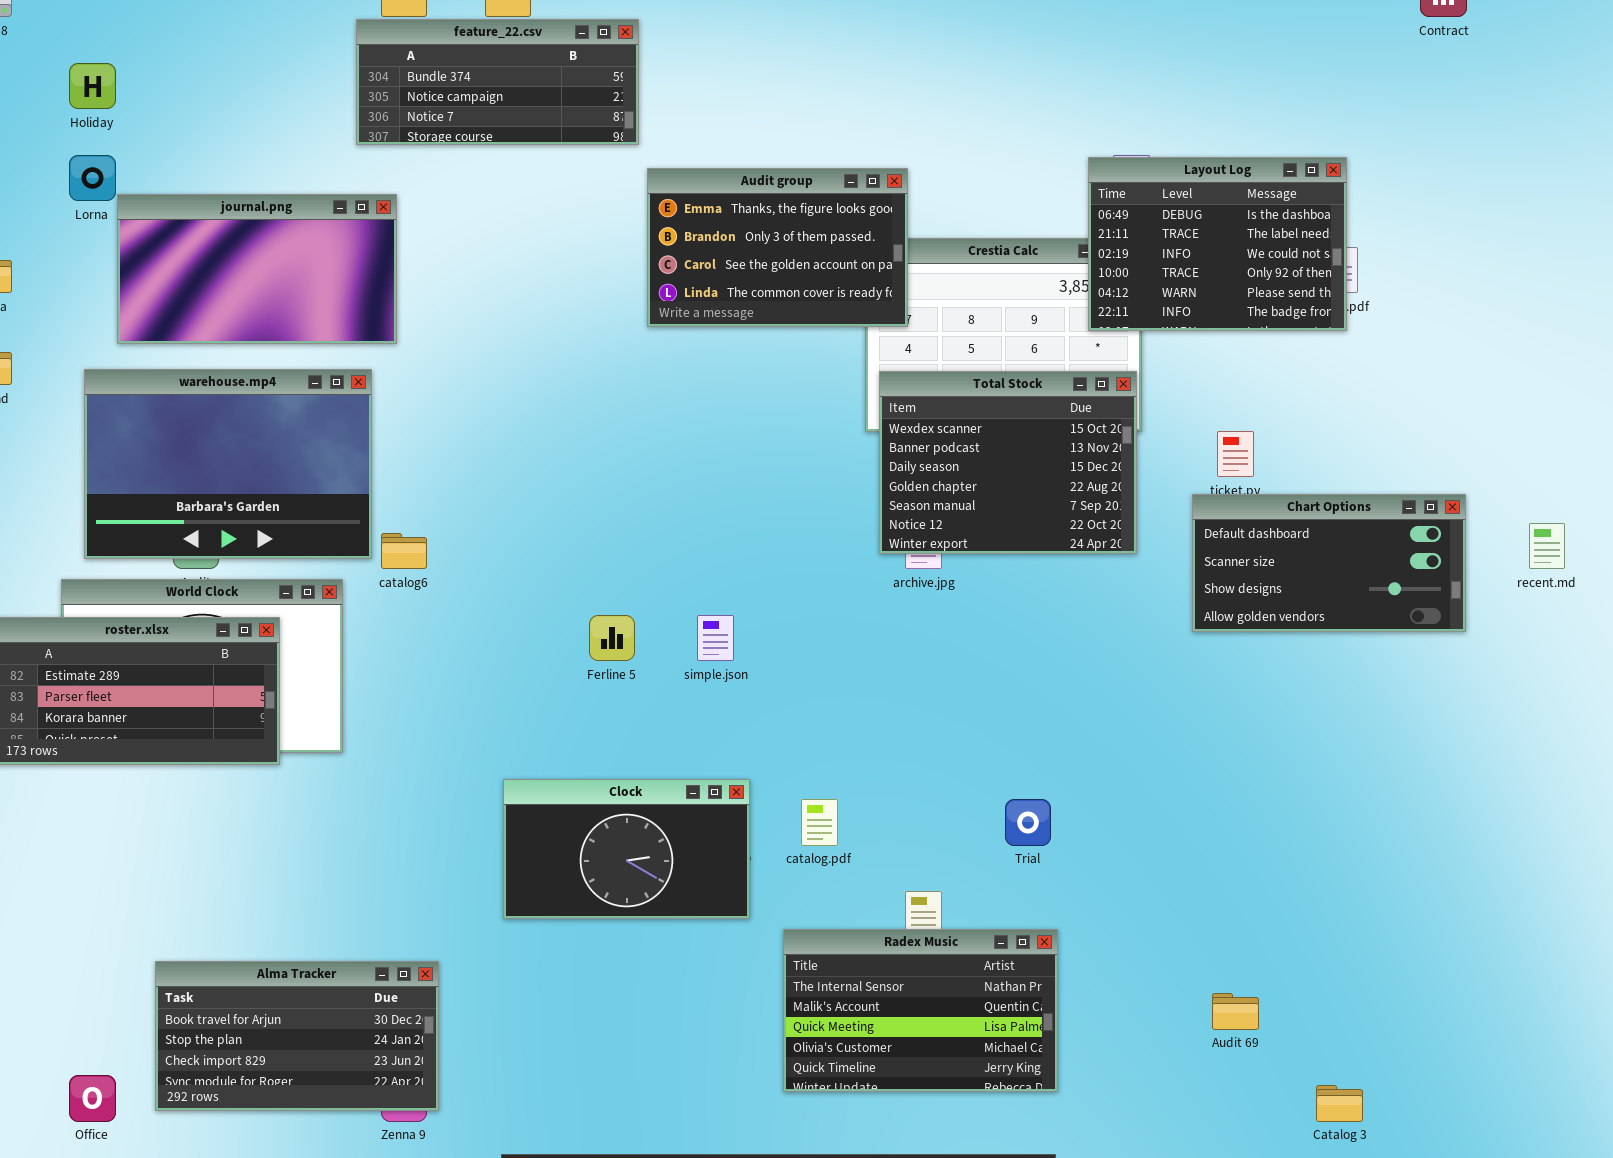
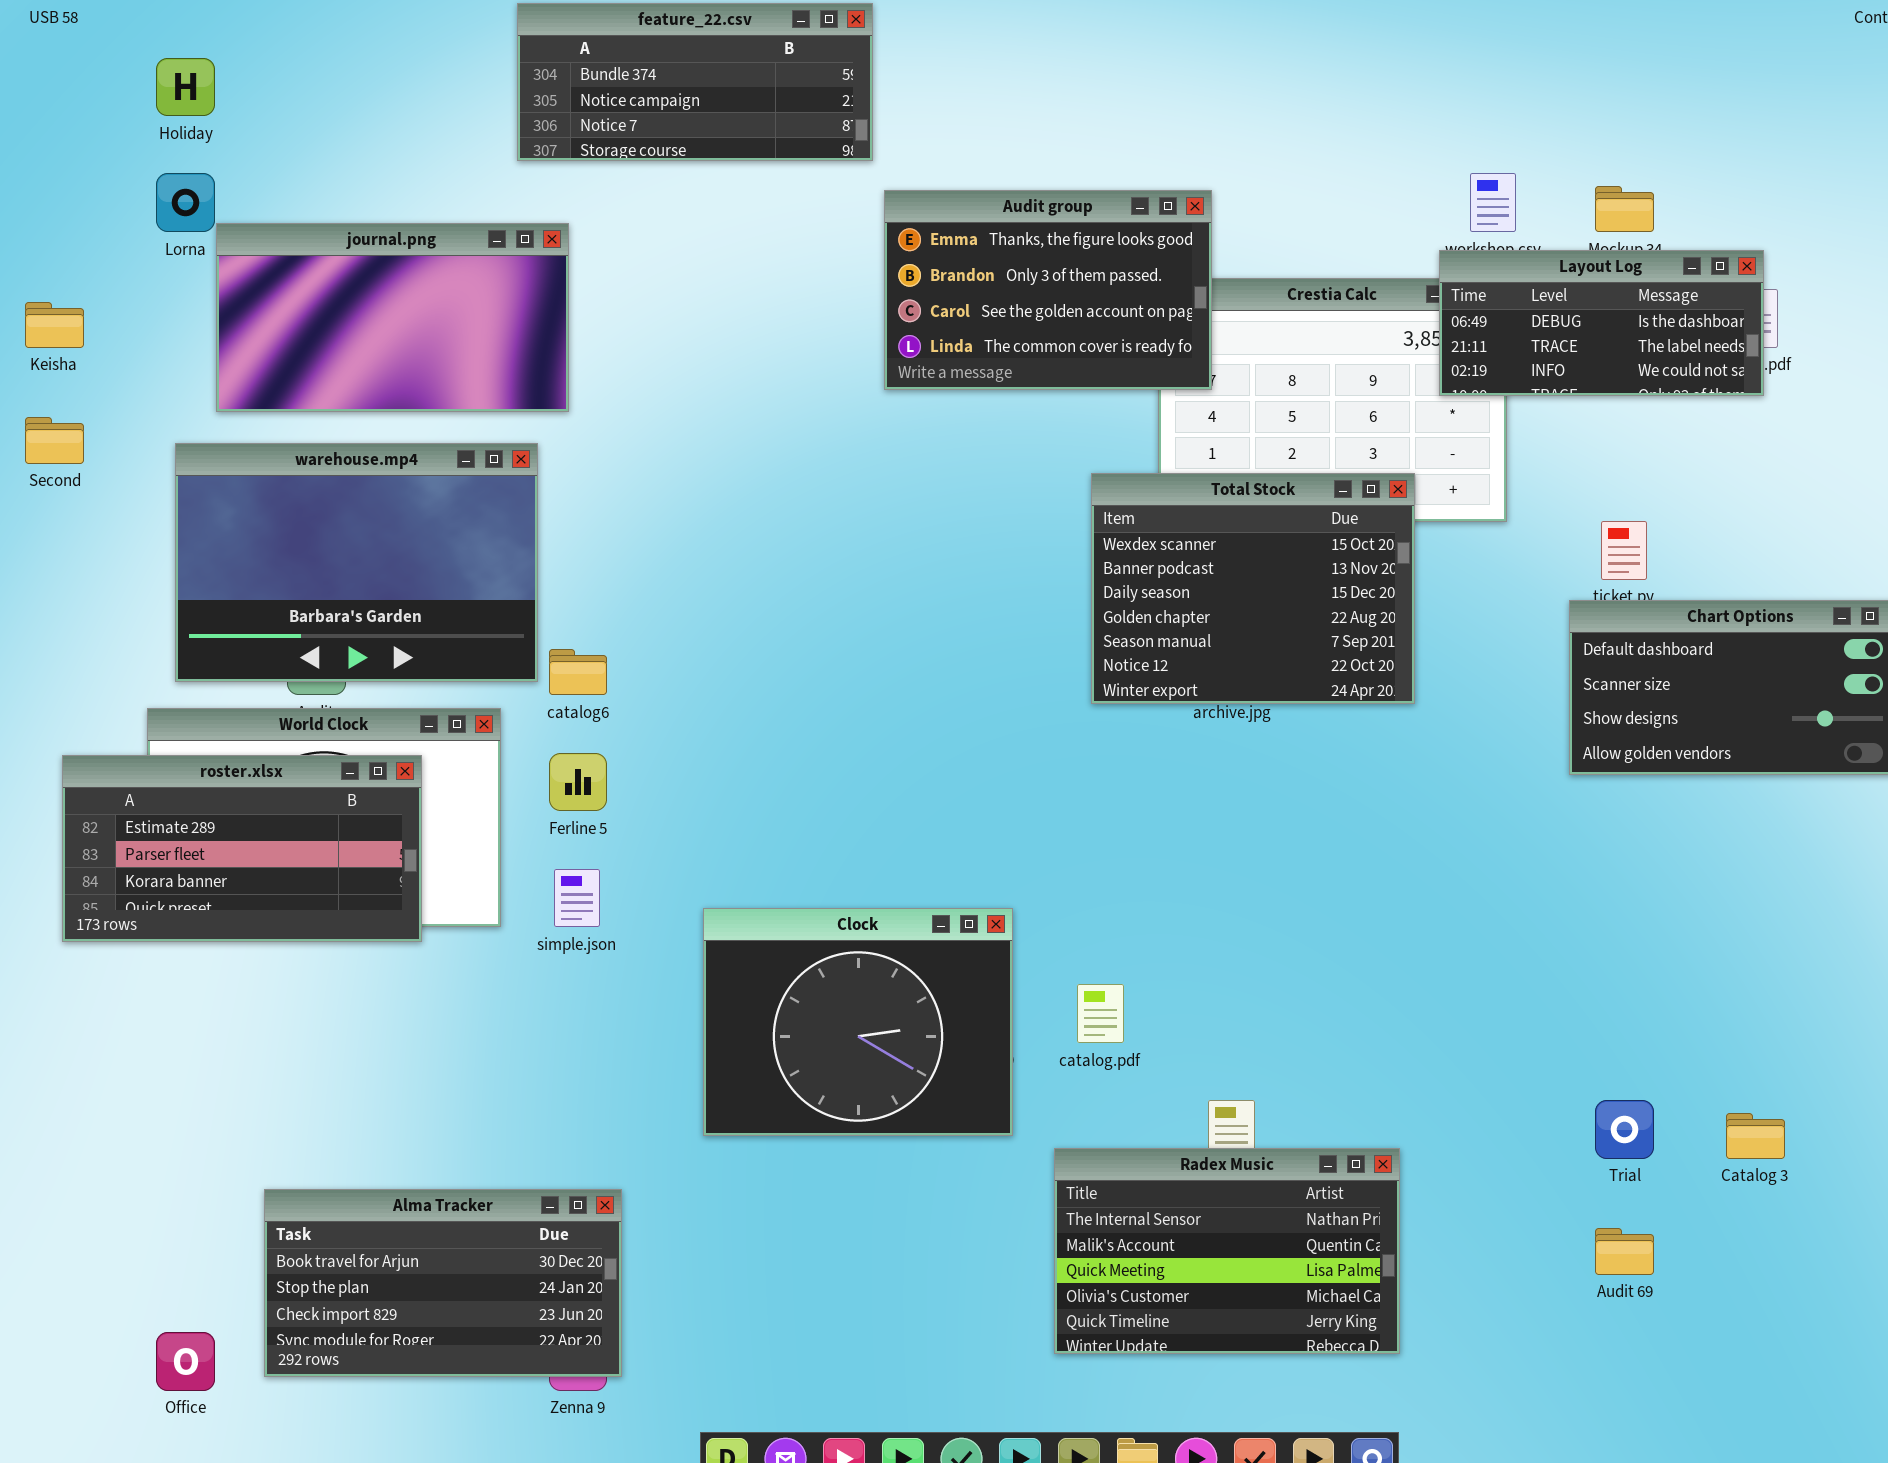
Layout Log: [1088,157,1347,331] -> [1439,250,1764,396], resized
Total Stock: [879,371,1137,554] -> [1091,473,1415,704], moved
Ferline 5: [589,615,635,661] -> [549,753,607,811], moved
simple.json: [697,615,734,661] -> [554,869,600,927], moved
Clock: [503,779,750,919] -> [703,908,1013,1136], resized
Trial: [1005,799,1051,846] -> [1595,1100,1654,1159], moved
Catalog 3: [1316,1085,1363,1122] -> [1726,1113,1785,1159], moved

